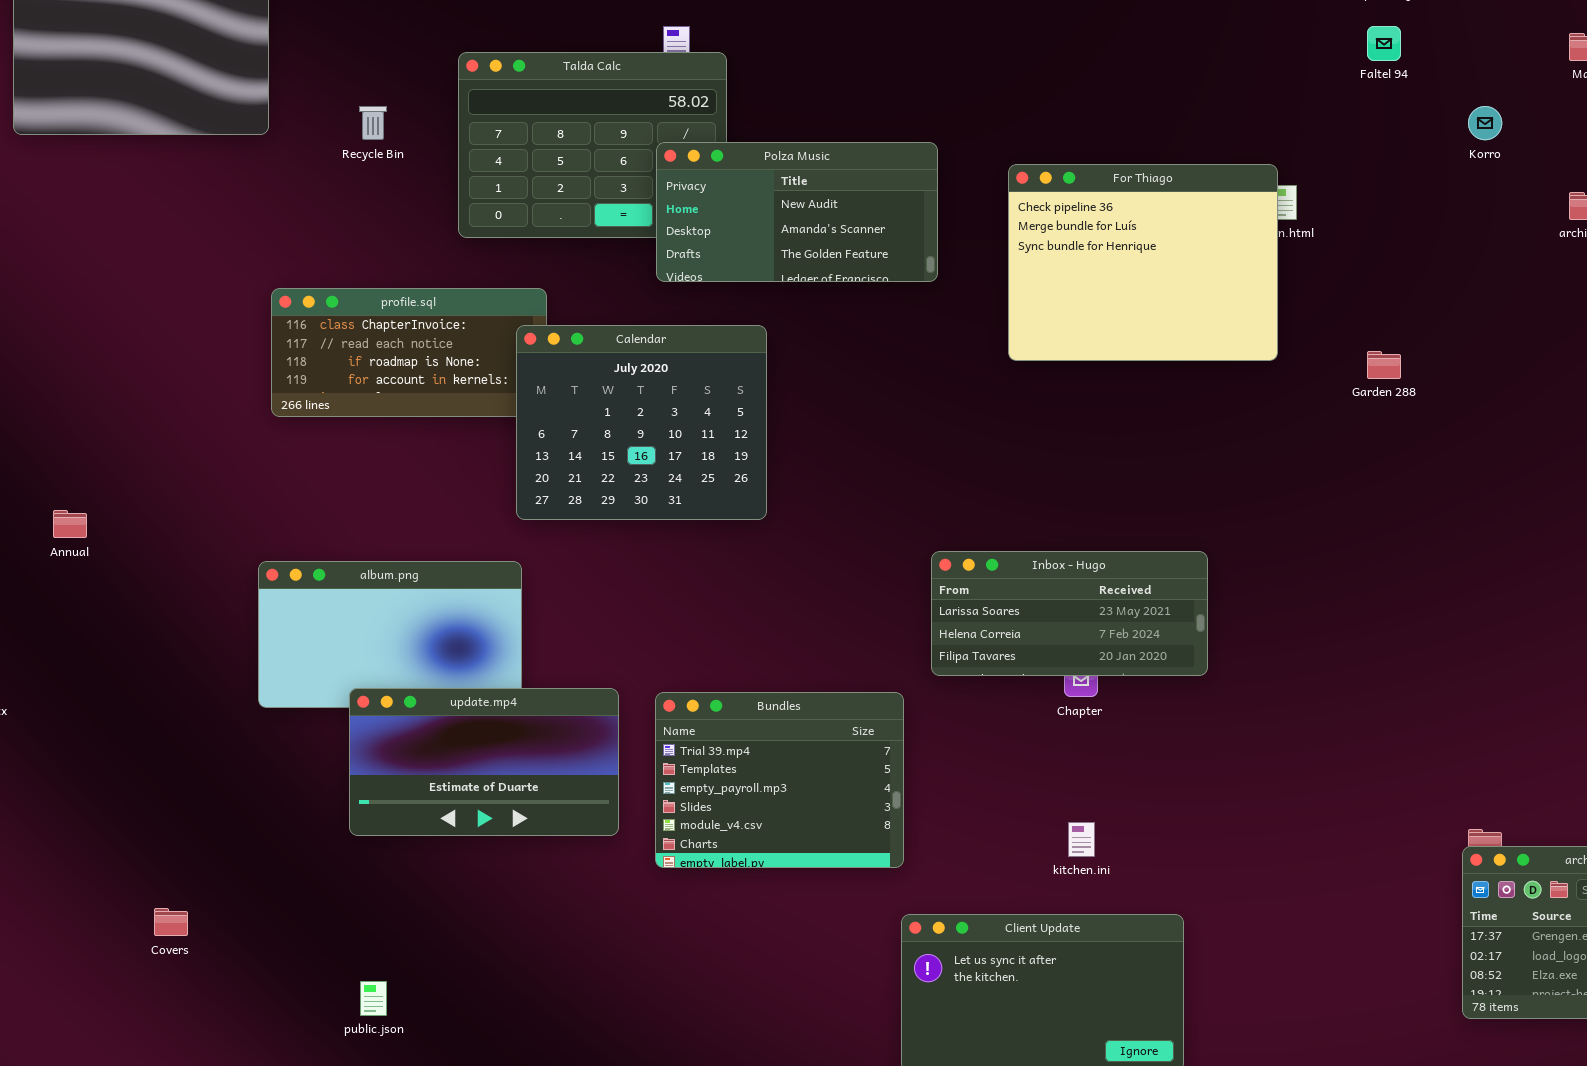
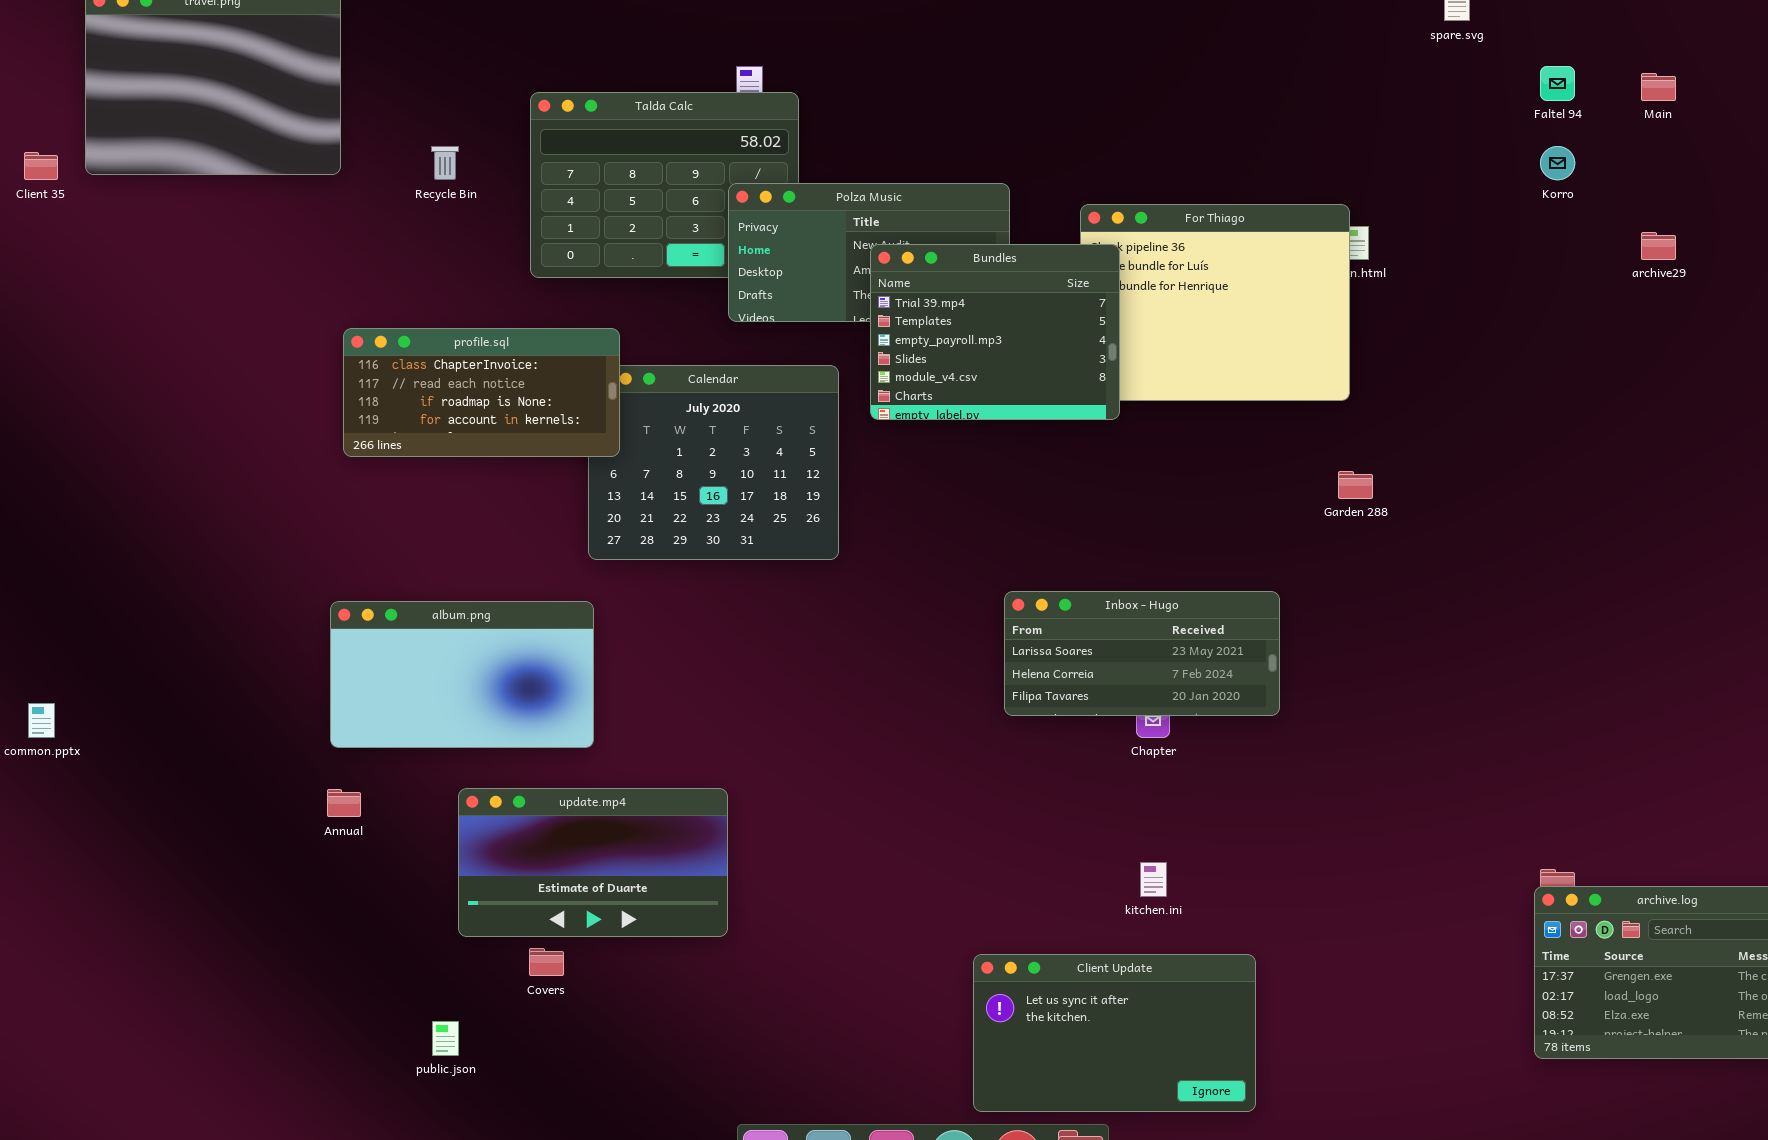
Faltel 94: [1367,26,1401,61] -> [1540,66,1575,101], moved
profile.sql: [271,288,547,417] -> [343,328,620,457], raised
Garden 288: [1367,351,1401,379] -> [1338,471,1373,499], moved
Annual: [53,510,87,538] -> [327,789,361,817], moved
update.mp4: [349,688,619,836] -> [458,788,728,937], moved
Bundles: [655,692,904,868] -> [870,244,1120,420], moved
Covers: [154,908,188,936] -> [529,948,564,976], moved

